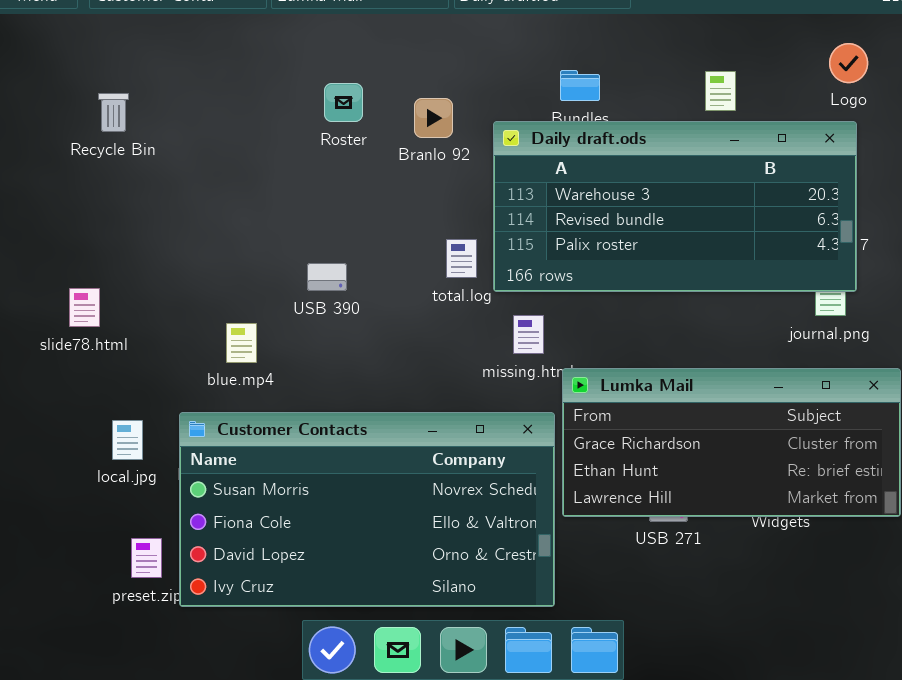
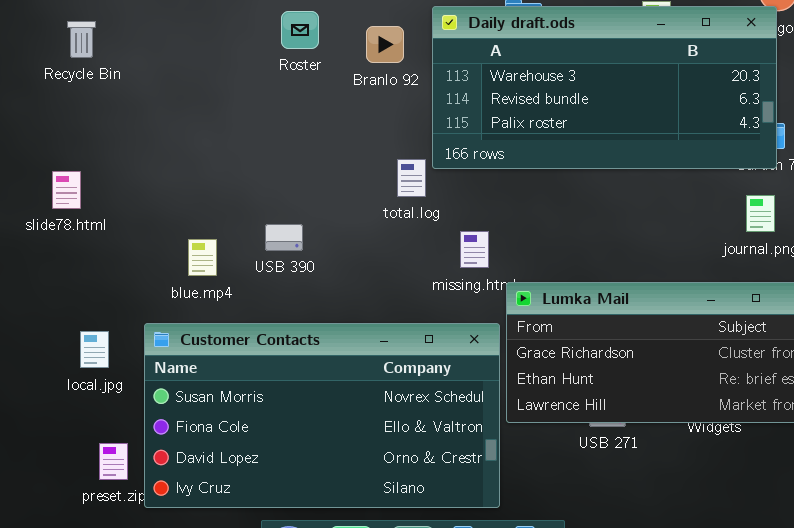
Daily draft.ods: [493,121,857,292] -> [432,6,777,169], moved
USB 390: [307,263,347,291] -> [265,224,303,251], moved
slide78.html: [69,288,100,327] -> [52,171,81,209], moved

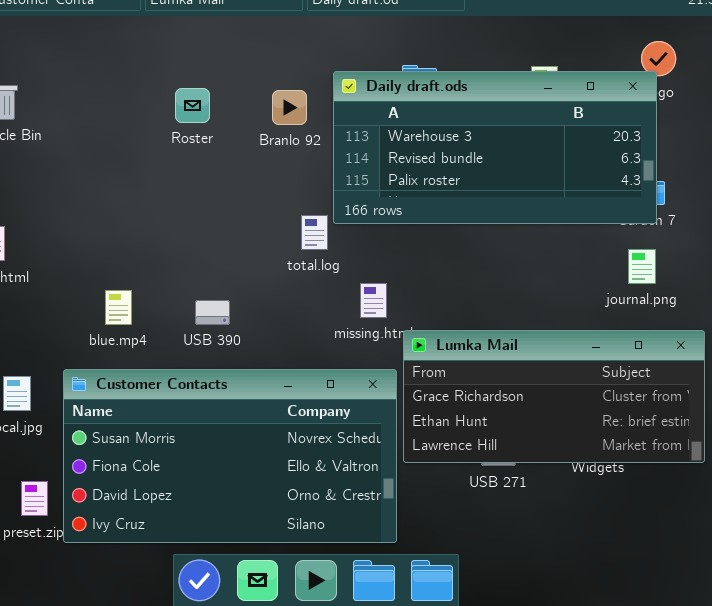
Roster: [281,11,319,49] -> [175,88,210,123], moved
USB 390: [265,224,303,251] -> [195,300,230,325], moved

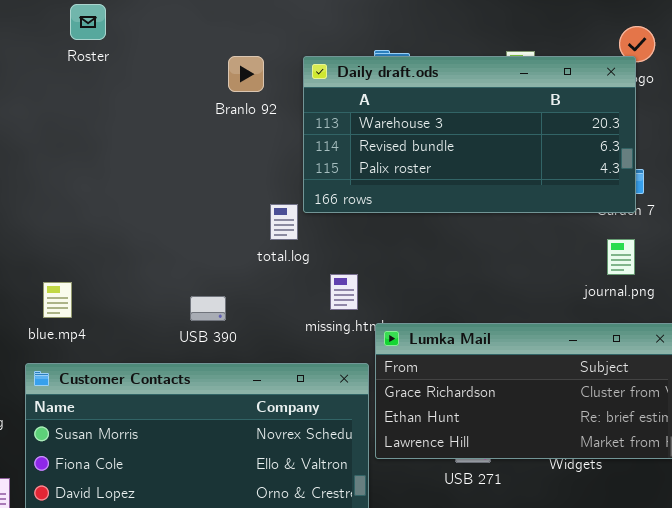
Roster: [175,88,210,123] -> [70,4,106,40], moved
Branlo 92: [272,90,307,125] -> [228,56,264,92], moved
blue.mp4: [105,290,132,325] -> [43,282,72,318], moved
USB 390: [195,300,230,325] -> [190,296,226,321], moved

